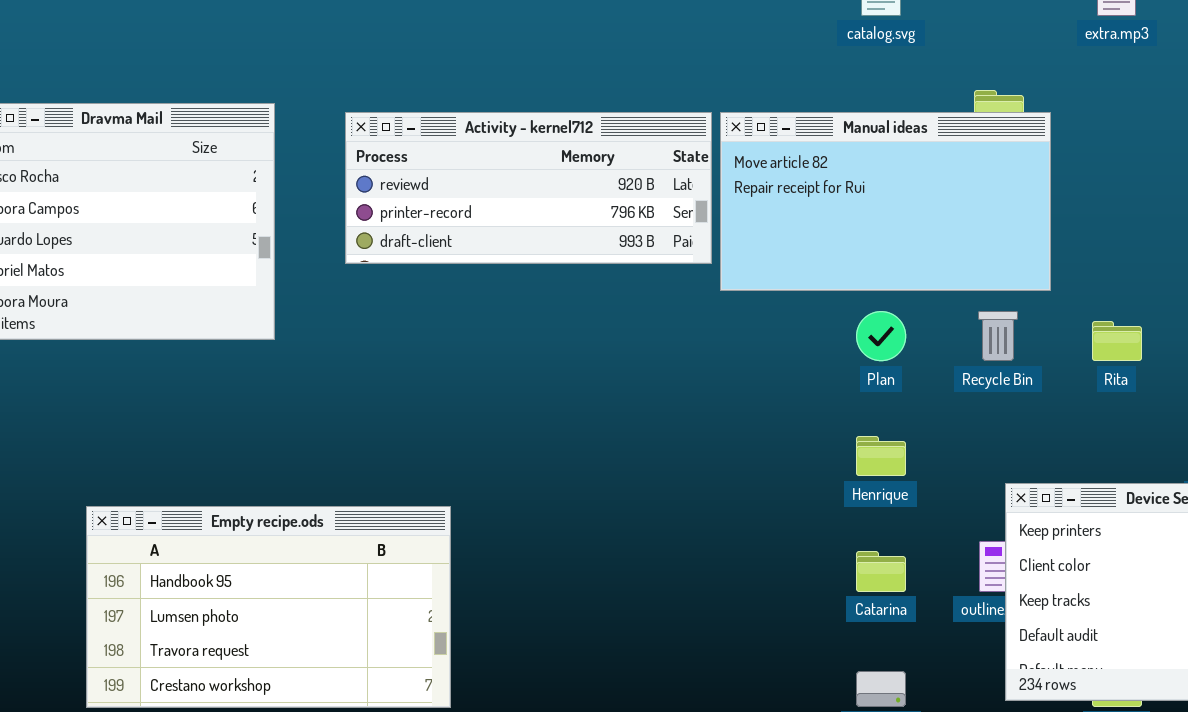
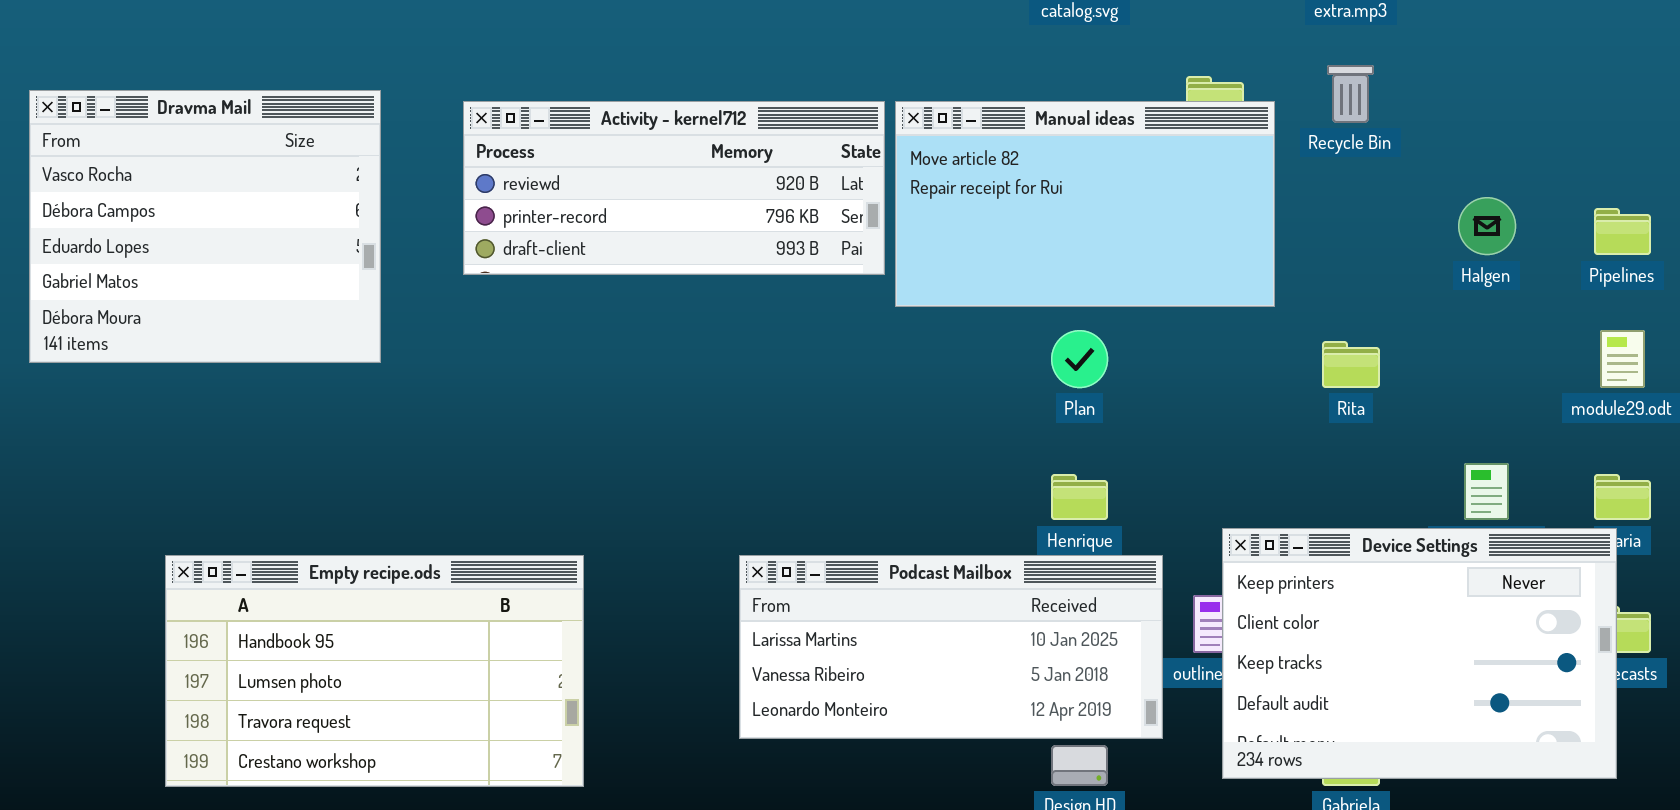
Recycle Bin: [978,311,1018,361] -> [1327,65,1374,123], moved
Podcast Mailbox: none -> [739,555,1163,739], opened

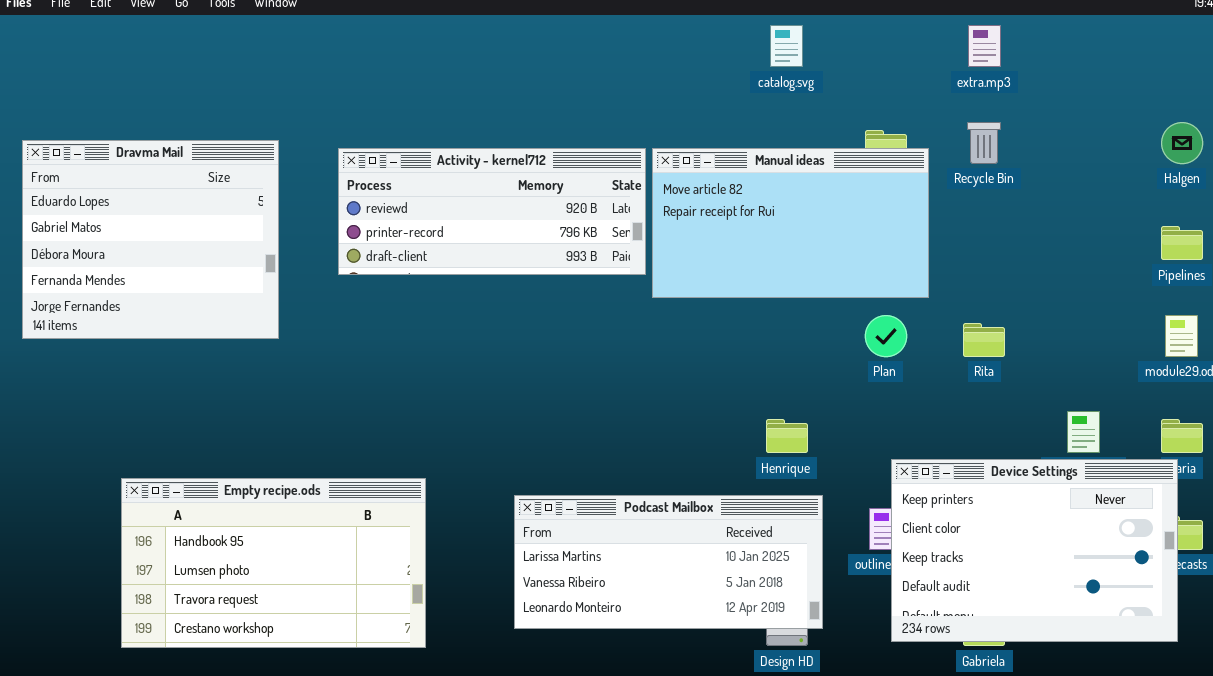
Dravma Mail: [29,90,381,363] -> [22,140,279,339], scrolled down 2 rows
Halgen: [1458,197,1516,255] -> [1161,122,1203,164], moved
Plan: [1051,330,1108,388] -> [865,315,907,357], moved
Podcast Mailbox: [739,555,1163,739] -> [514,495,823,629], moved

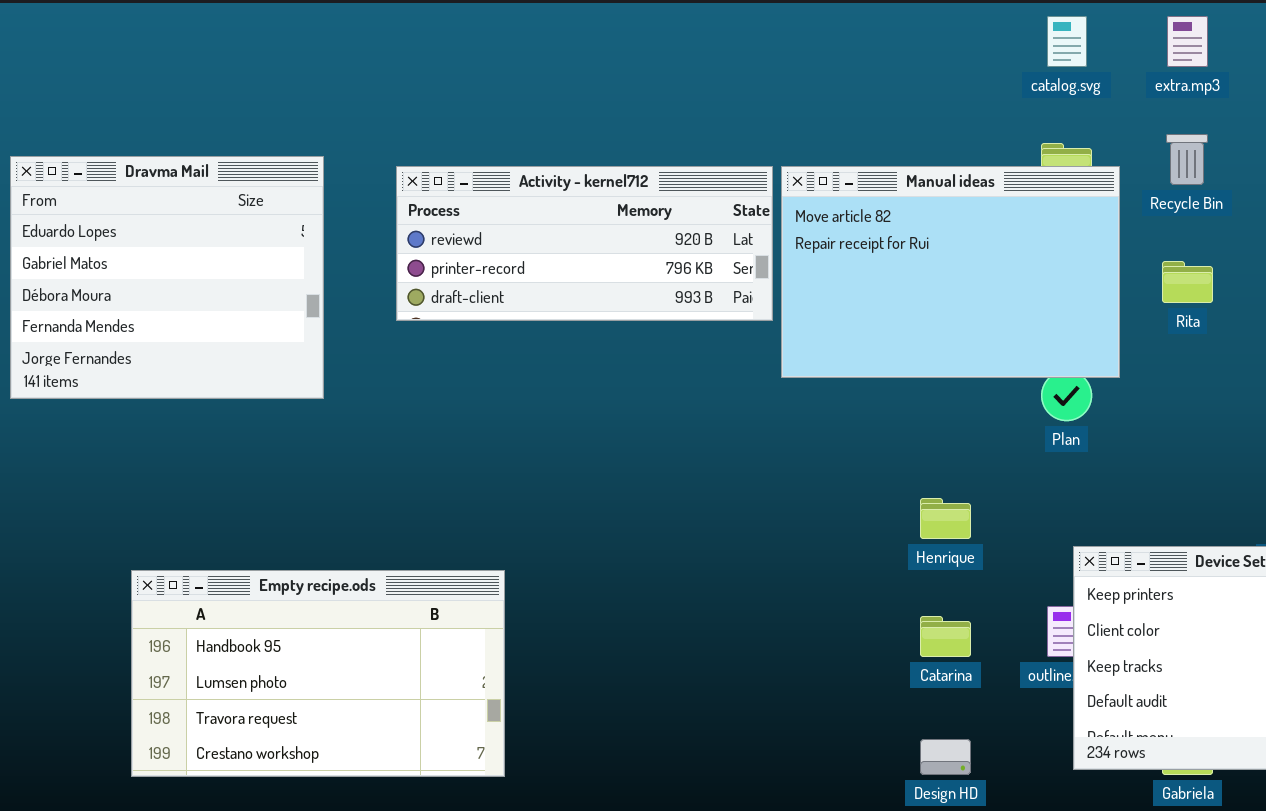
catalog.svg: [770,25,803,67] -> [1047,16,1087,67], moved
Manual ideas: [652,148,929,298] -> [781,166,1120,378], resized
Rita: [963,323,1005,357] -> [1162,261,1213,303], moved
Podcast Mailbox: [514,495,823,629] -> none, closed

